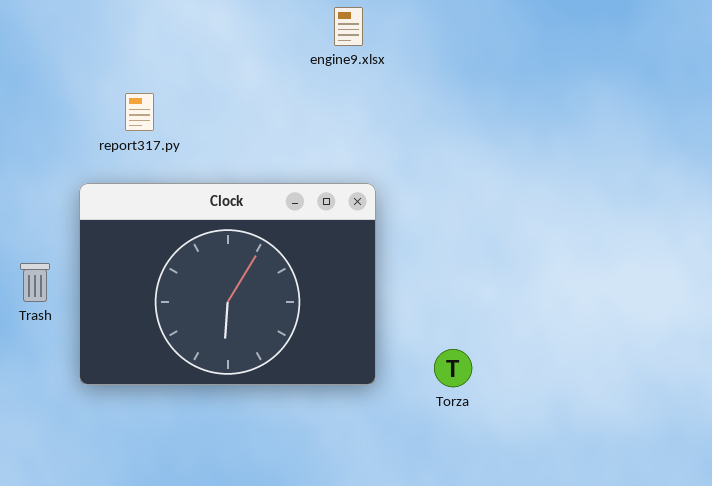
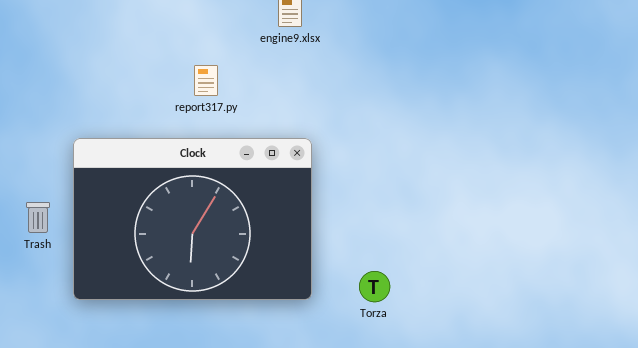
report317.py: [125,93,154,131] -> [194,65,218,96], moved

